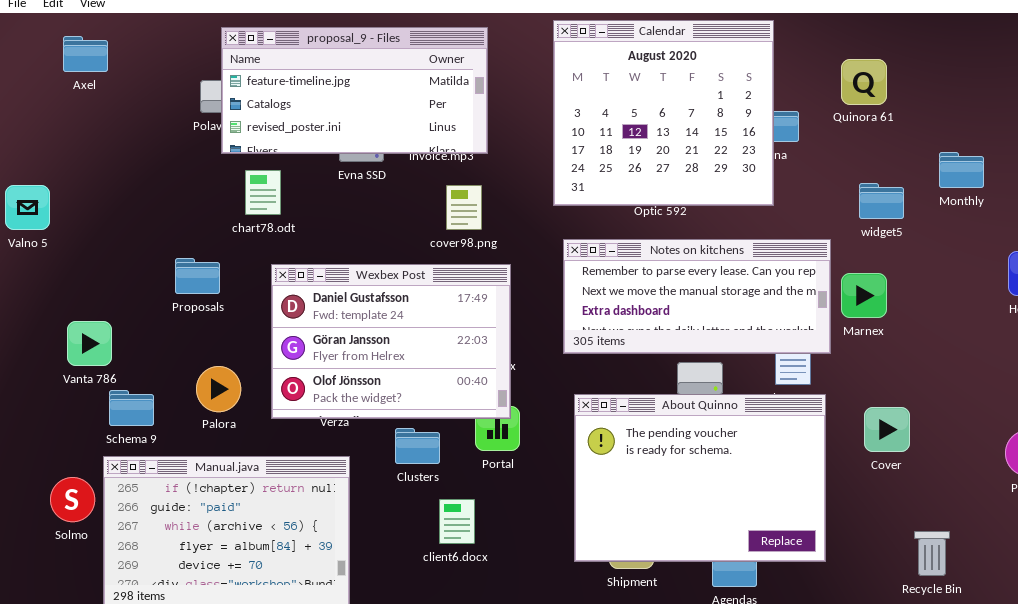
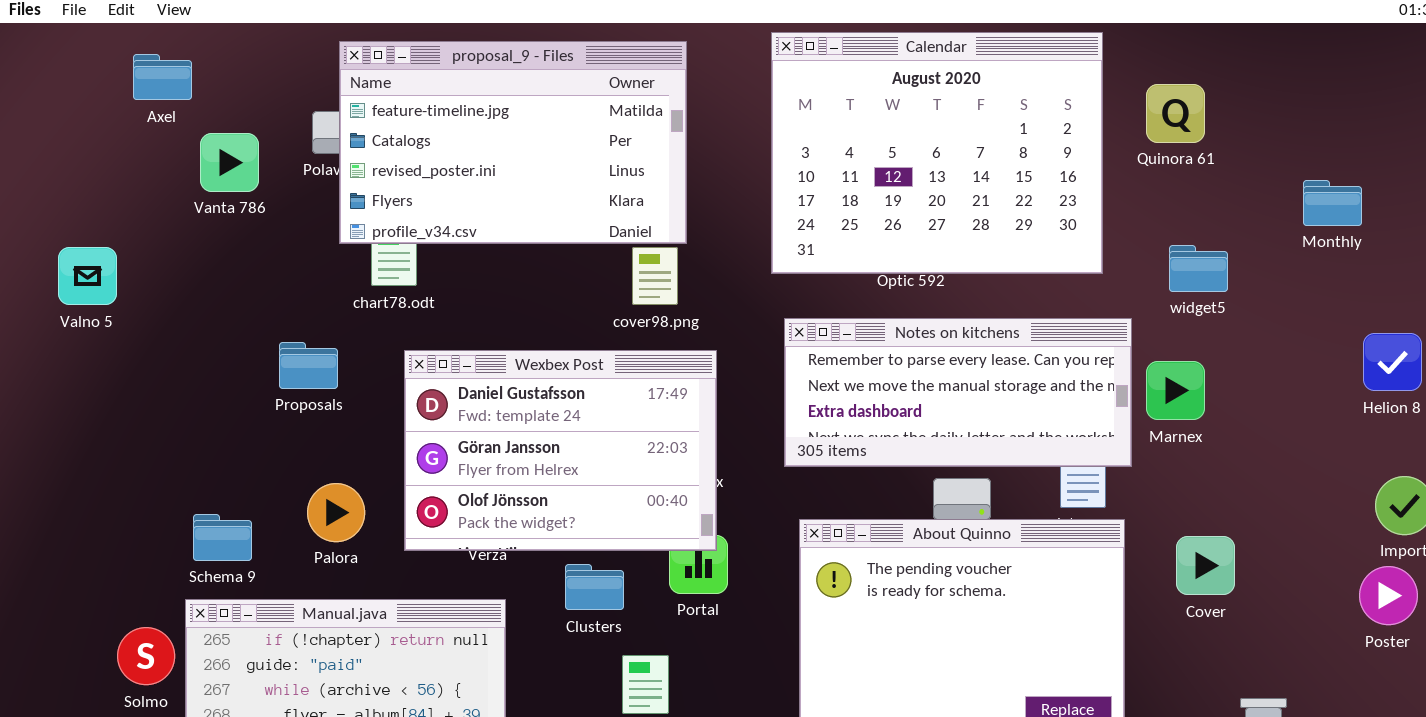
Calendar: [553,20,774,206] -> [771,32,1103,274], resized
proposal_9 - Files: [221,27,488,154] -> [339,41,687,244], resized
Monthly: [939,152,984,188] -> [1303,180,1362,226], moved
Vanta 786: [67,321,112,366] -> [200,133,259,192], moved

